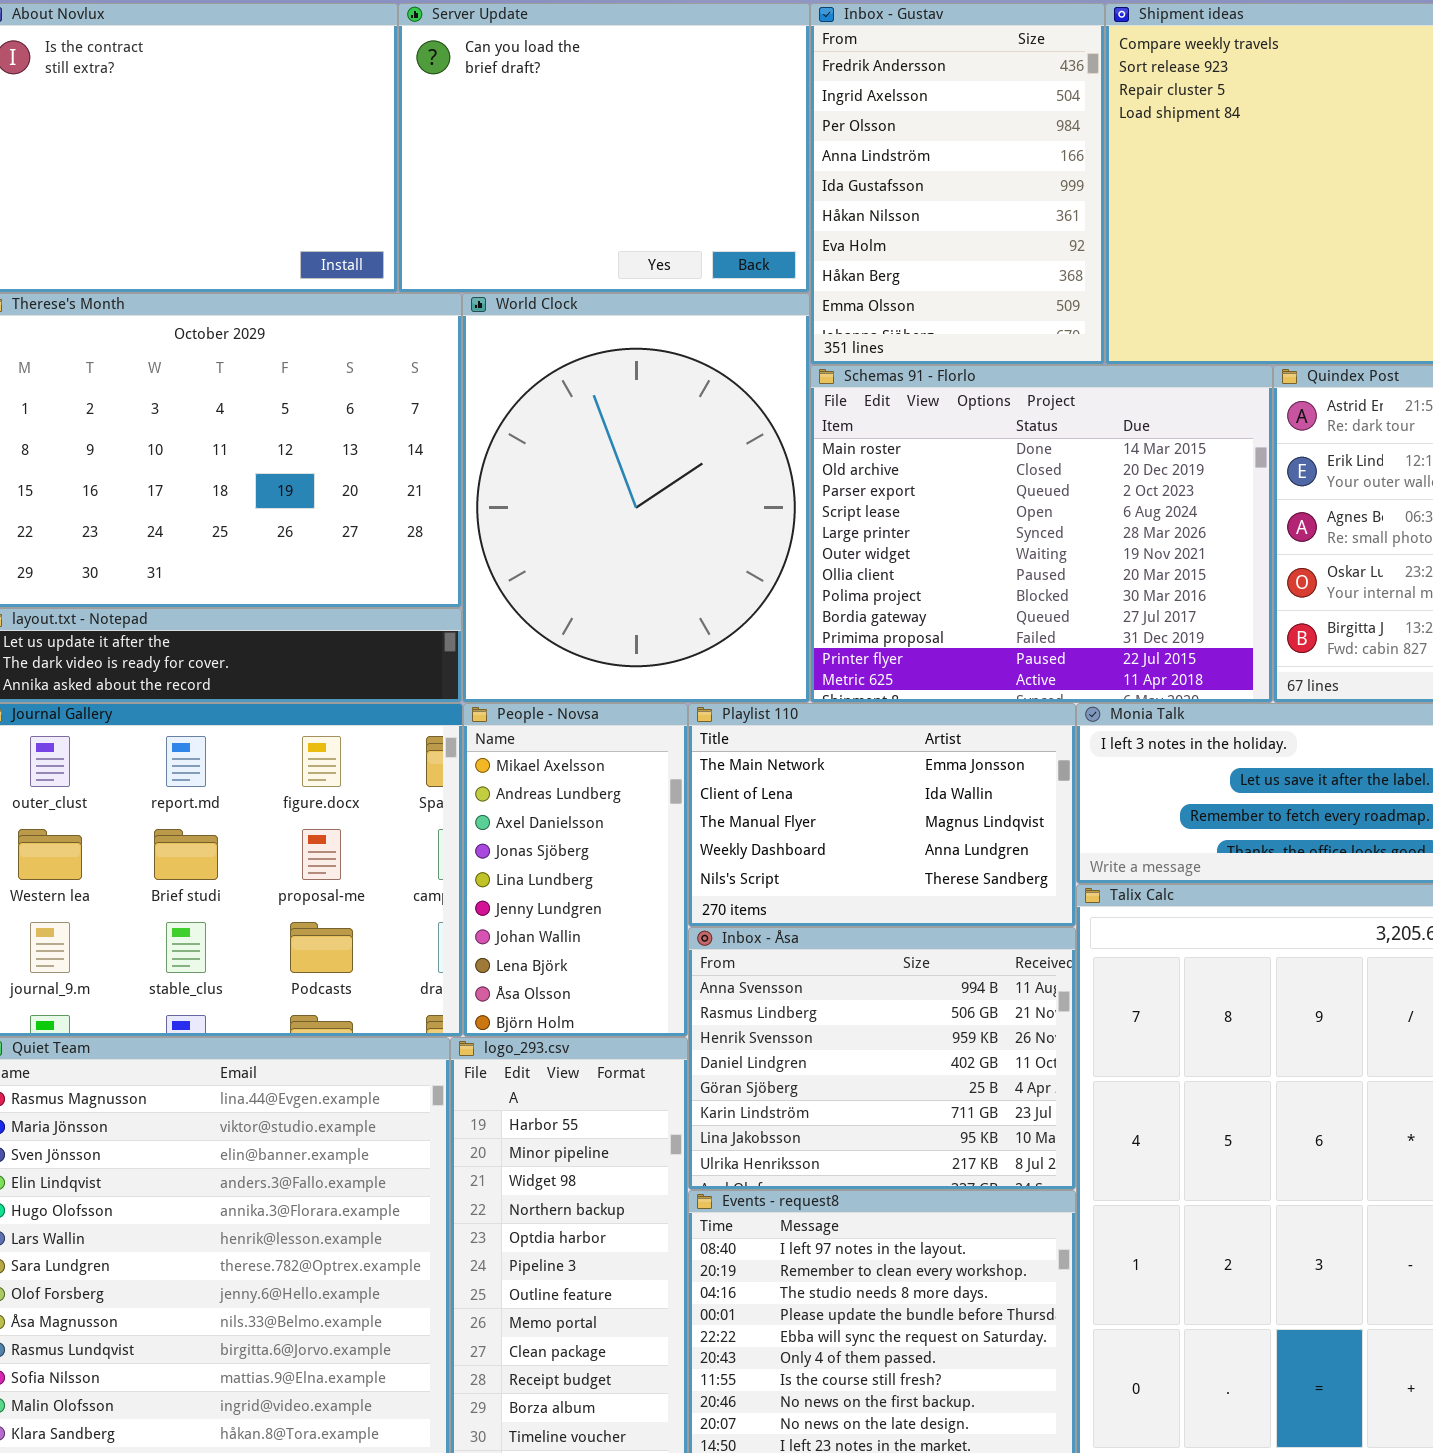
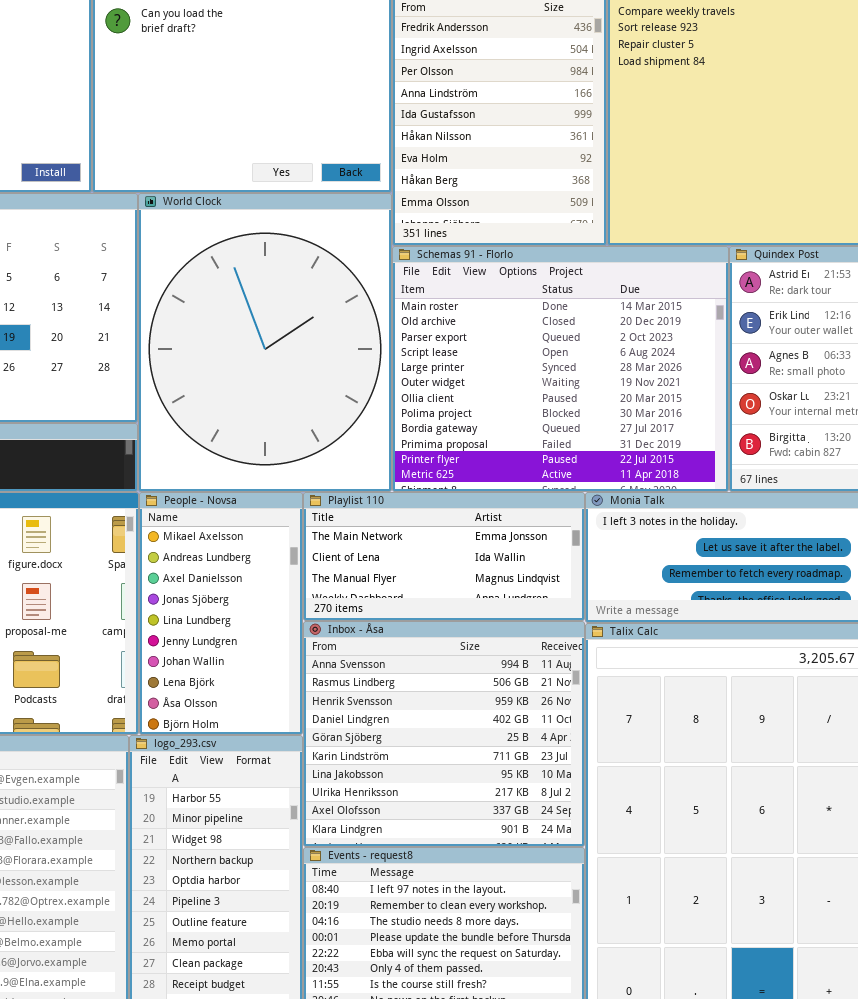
Playlist 110: [688,703,1076,927] -> [303,492,585,621], resized
Inbox - Åsa: [688,927,1076,1190] -> [303,621,585,847], resized

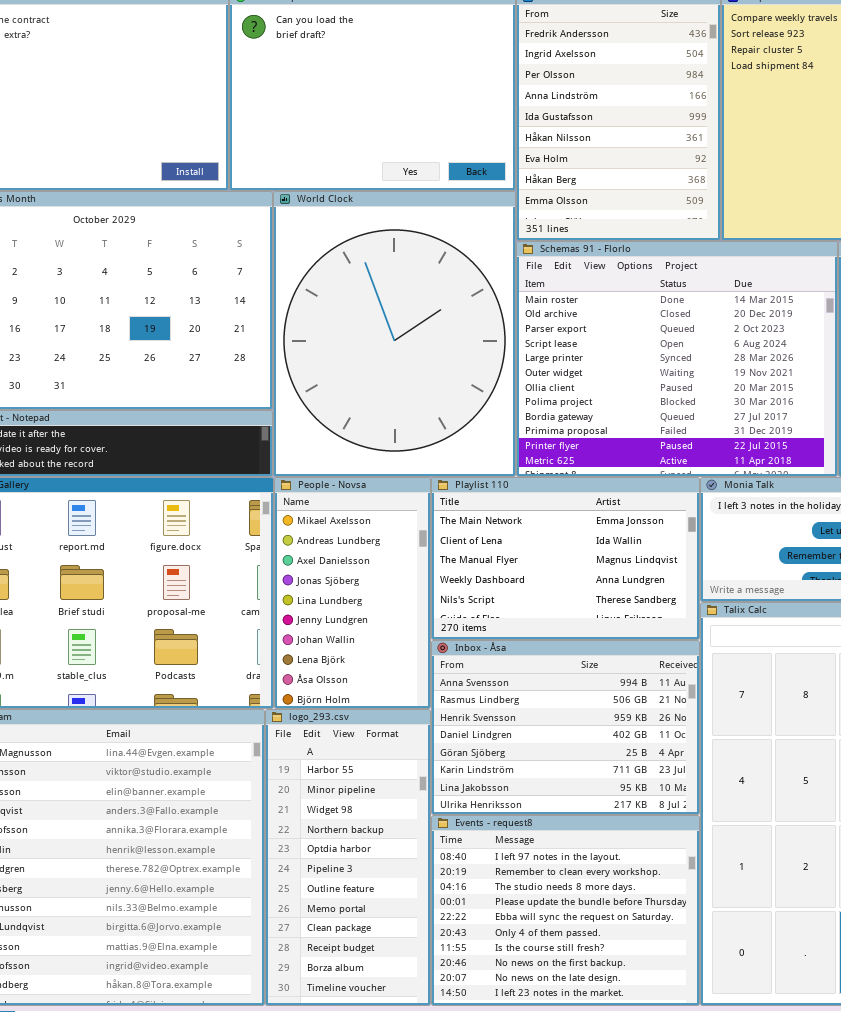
Playlist 110: [303,492,585,621] -> [431,477,700,640], resized
Inbox - Åsa: [303,621,585,847] -> [431,640,700,815], resized

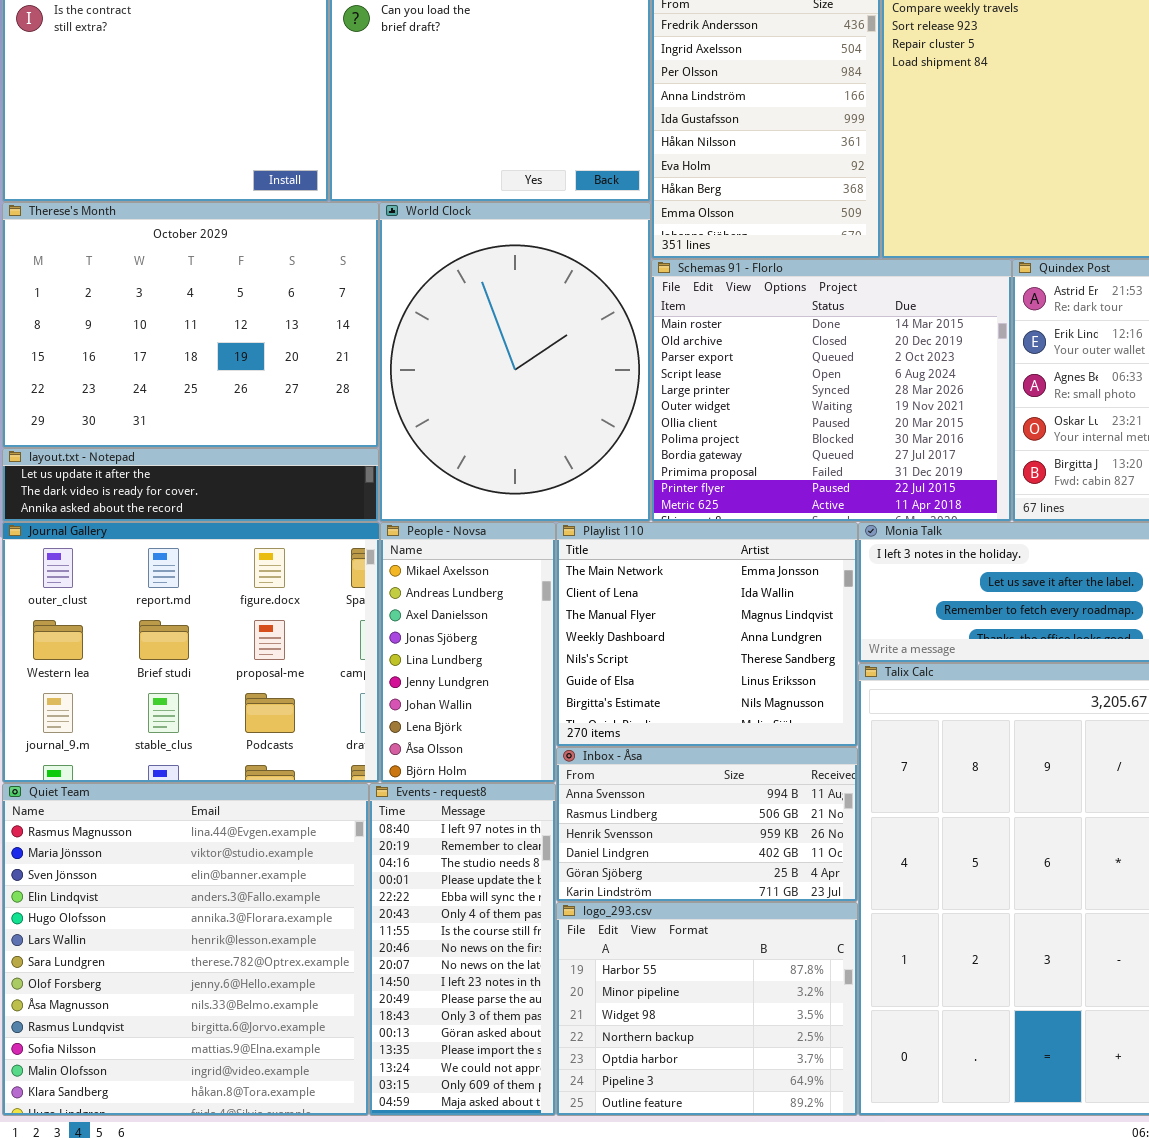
Playlist 110: [431,477,700,640] -> [556,522,858,747], resized
Inbox - Åsa: [431,640,700,815] -> [556,747,858,902], resized
logo_293.csv: [265,709,431,1006] -> [556,902,858,1116], moved, resized
Events - request8: [431,815,700,1006] -> [369,783,556,1116], moved, resized

